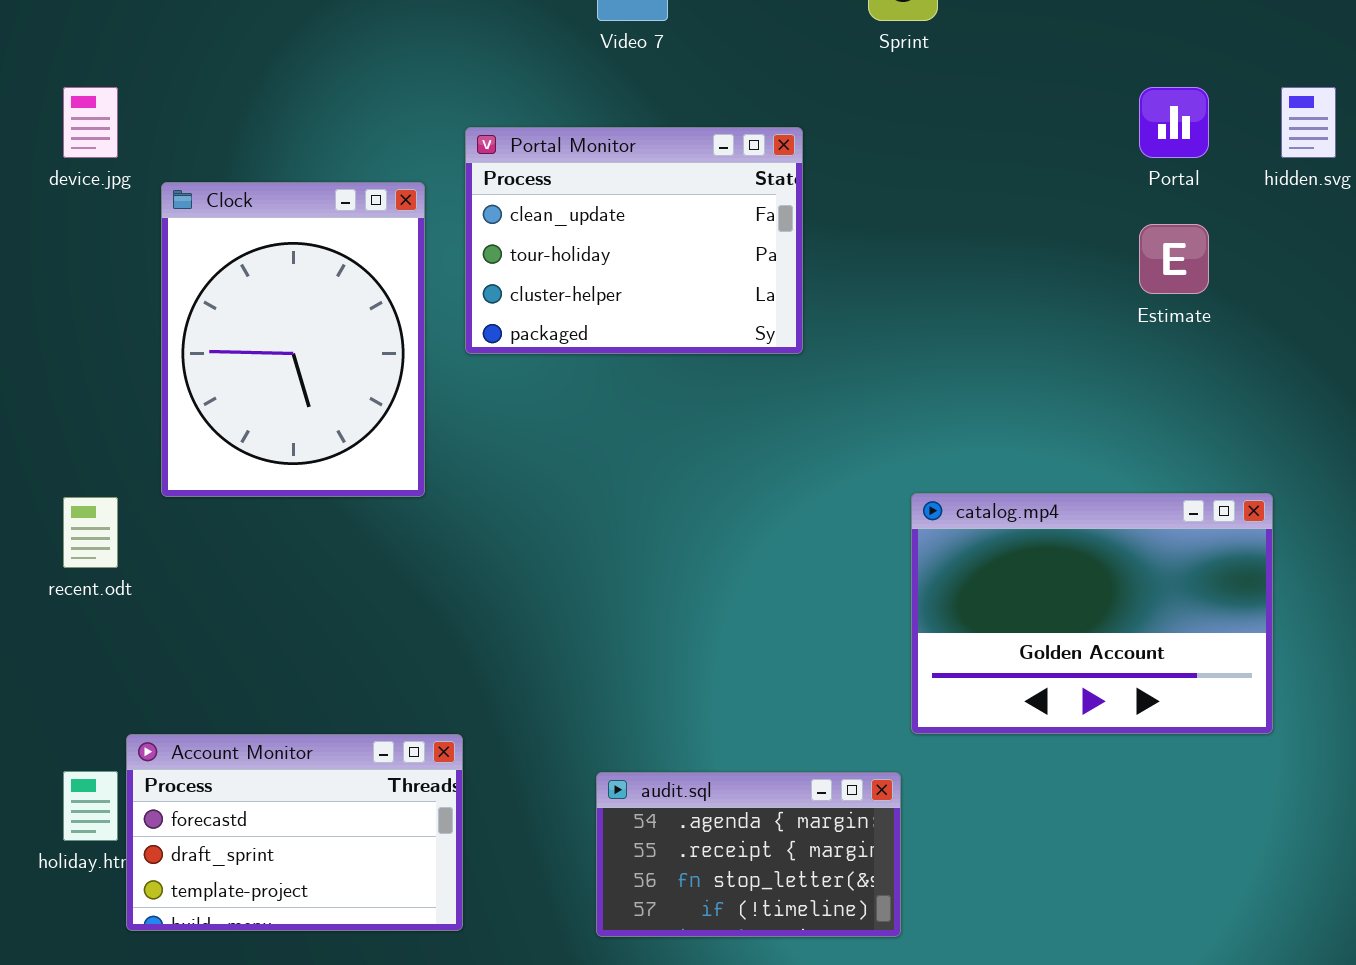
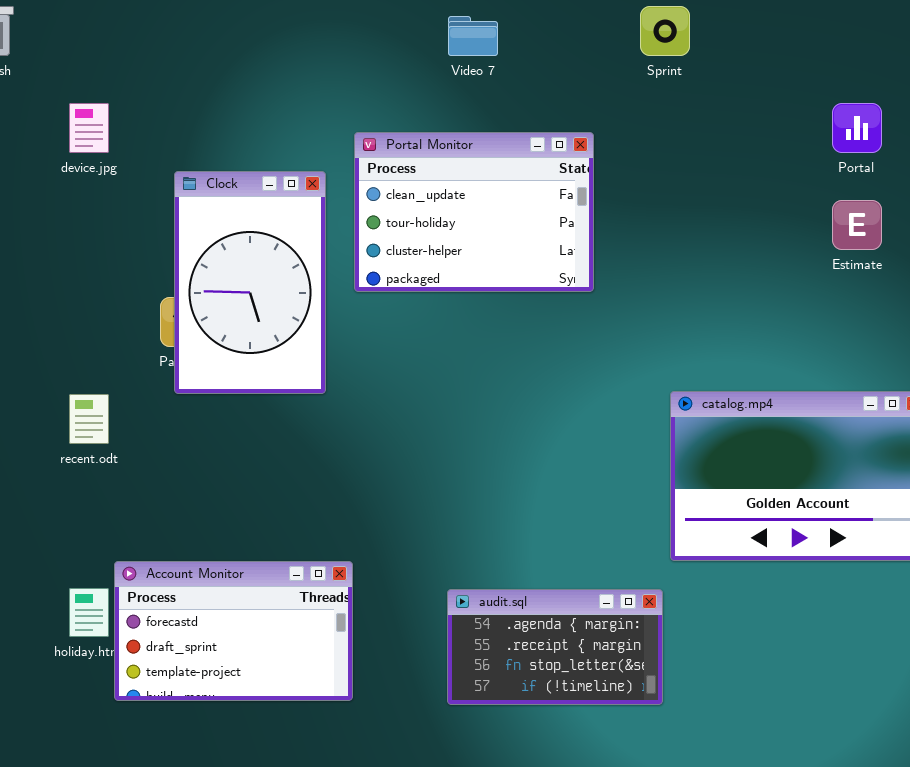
Clock: [161,182,425,497] -> [174,171,326,394], resized

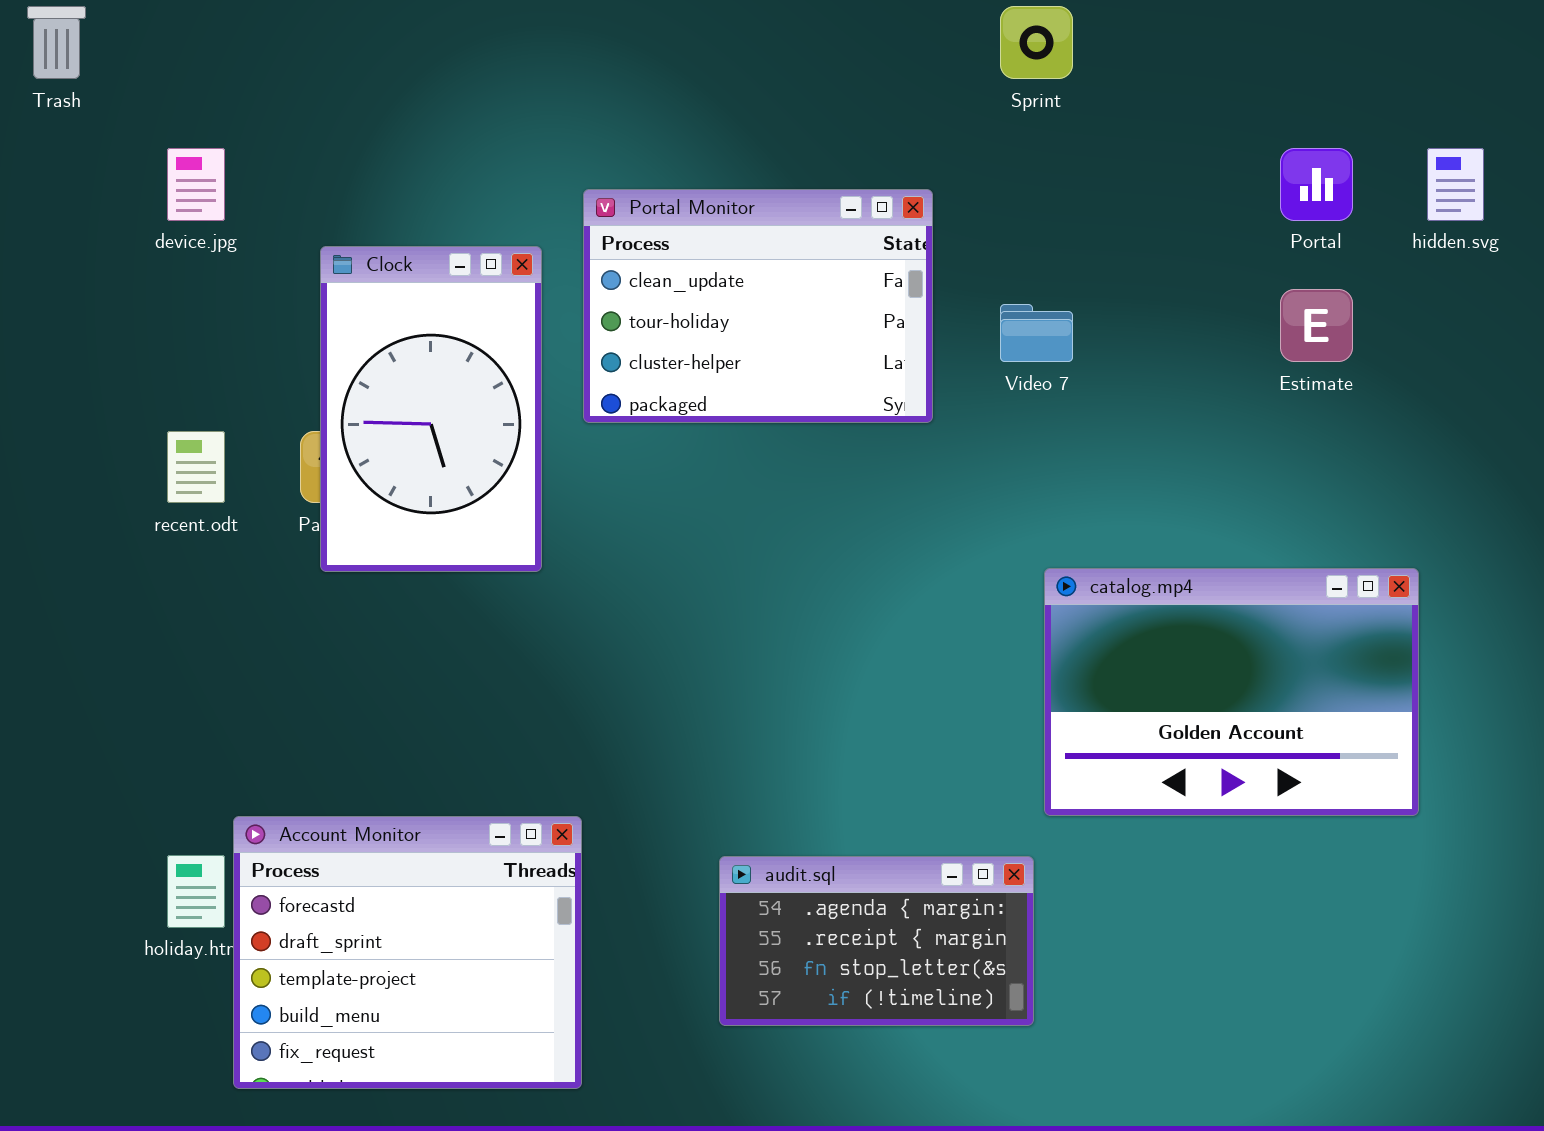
Video 7: [448,16,498,56] -> [1000,304,1073,362], moved
recent.odt: [69,394,109,444] -> [167,431,225,503], moved
Account Monitor: [114,561,353,701] -> [233,816,582,1089], resized

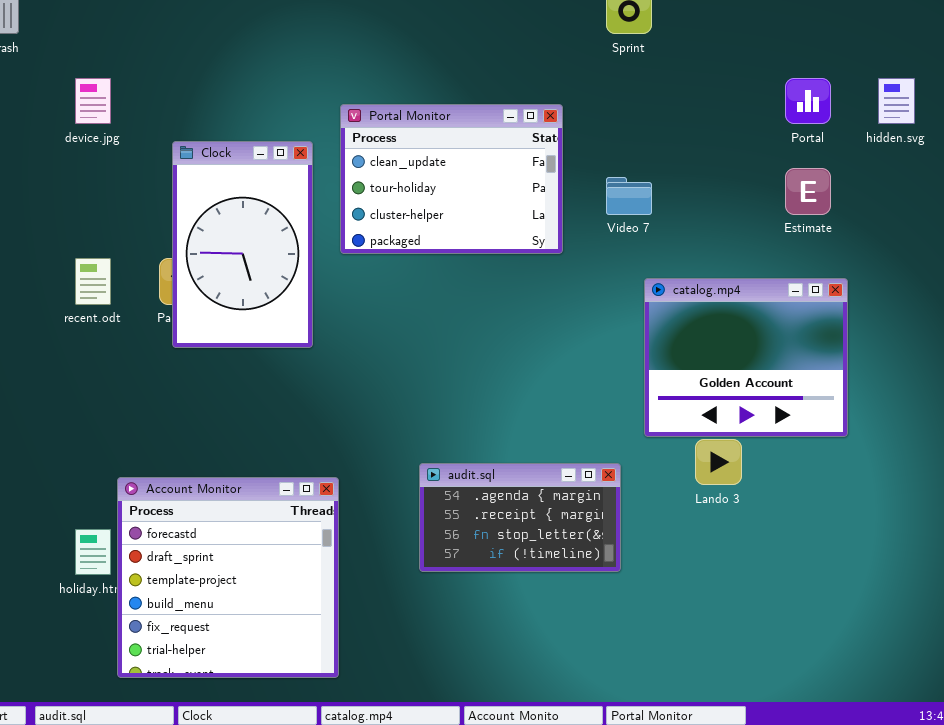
catalog.mp4: [1044,568,1419,816] -> [644,278,848,437], moved, resized
Account Monitor: [233,816,582,1089] -> [117,477,339,678], resized
audit.sql: [719,856,1034,1026] -> [419,463,621,572], moved

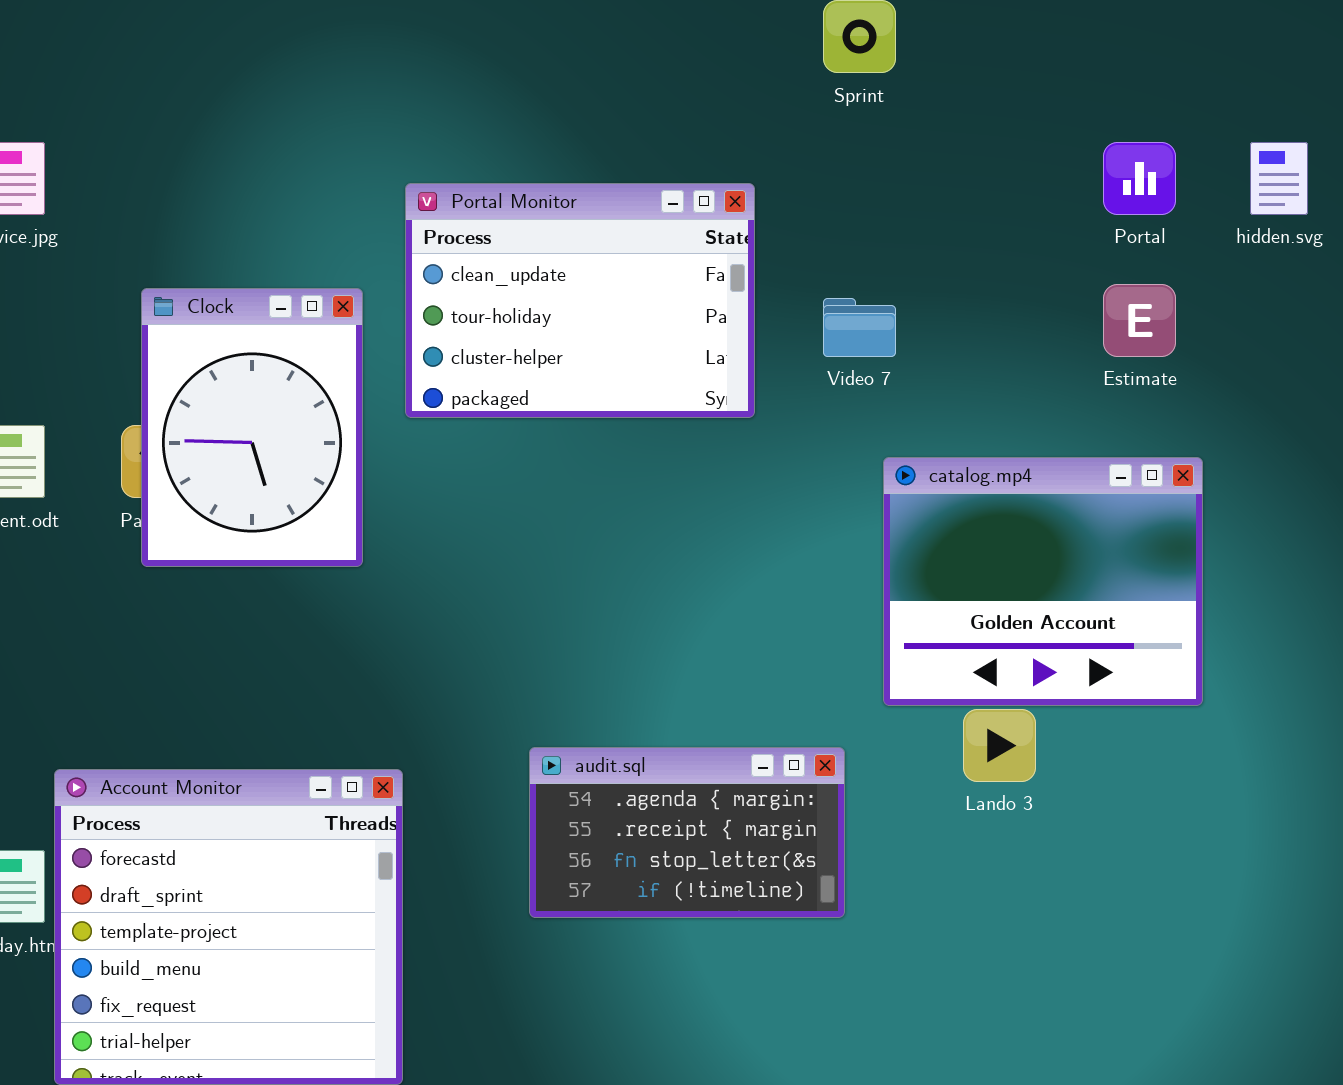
Clock: [172,141,313,348] -> [141,288,363,567], resized

